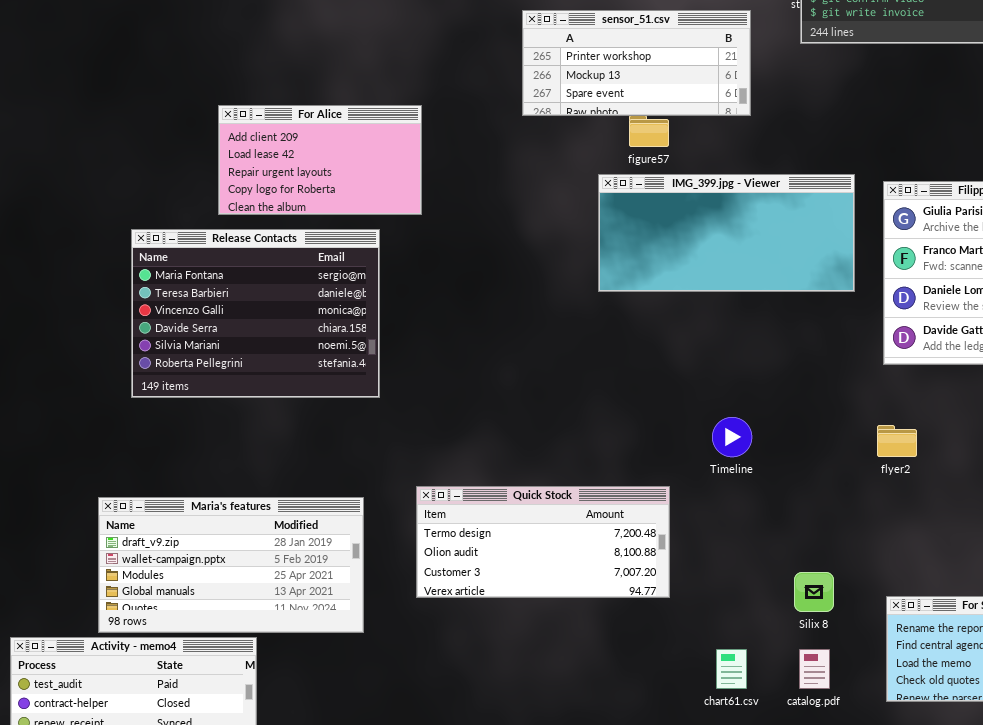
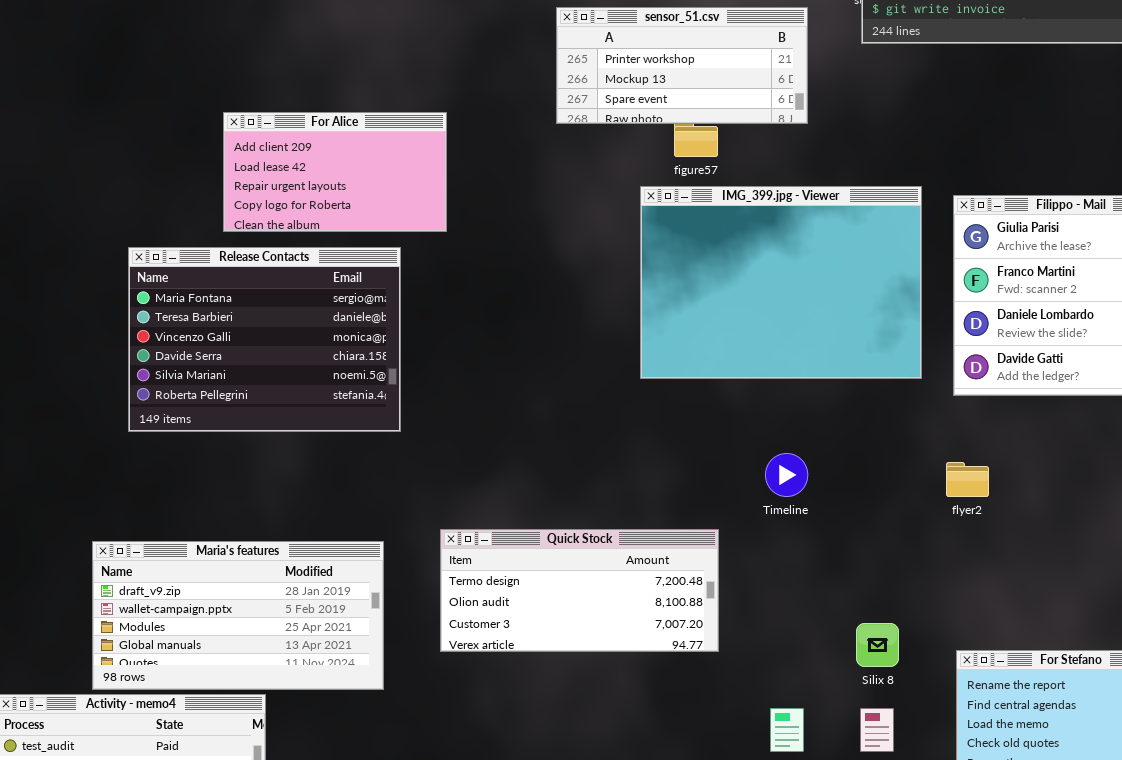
IMG_399.jpg - Viewer: [598,174,855,292] -> [640,186,922,379], resized

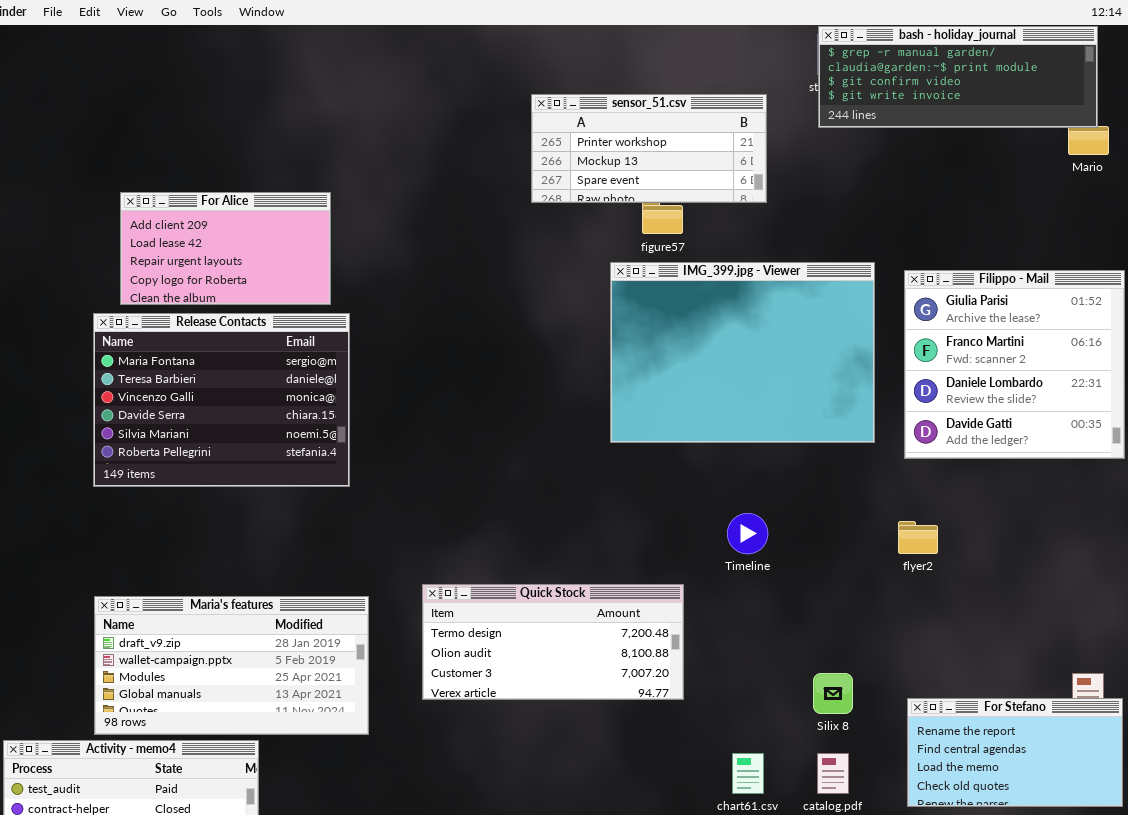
For Alice: [223,112,447,232] -> [120,192,331,305], moved
Release Contacts: [128,247,401,432] -> [93,313,350,487], moved

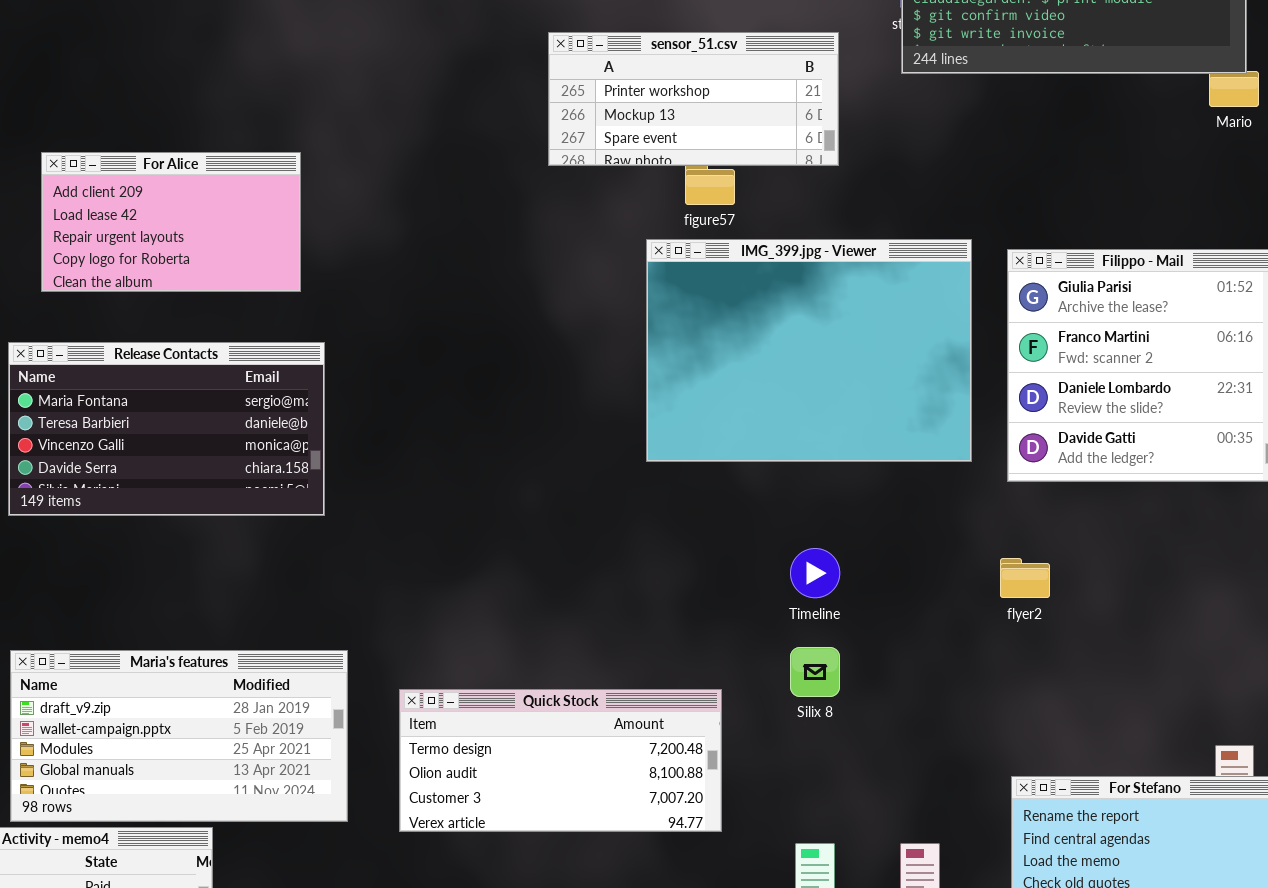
Release Contacts: [93,313,350,487] -> [8,342,325,516], resized
Quick Stock: [422,584,684,700] -> [399,689,722,832], moved
Silix 8: [813,673,853,714] -> [790,647,840,697], moved

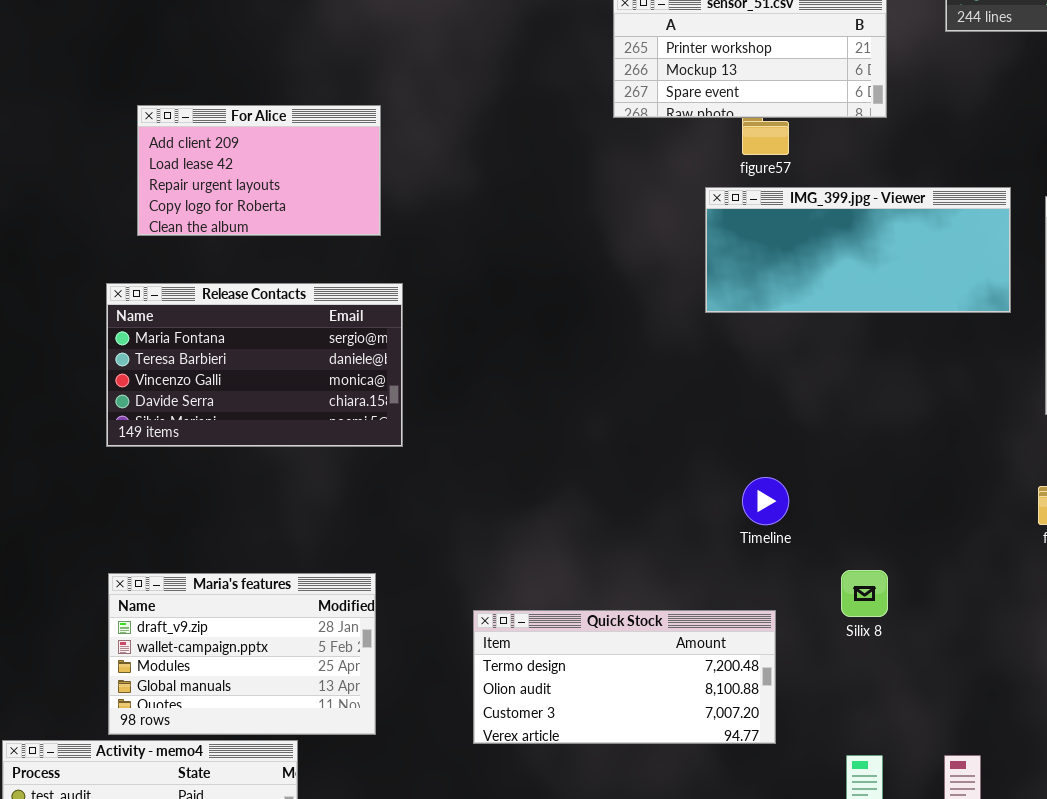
IMG_399.jpg - Viewer: [646,239,972,462] -> [705,187,1011,313], resized
Timeline: [790,548,840,598] -> [742,477,789,525], moved
Maria's features: [10,650,348,822] -> [108,573,376,735], resized

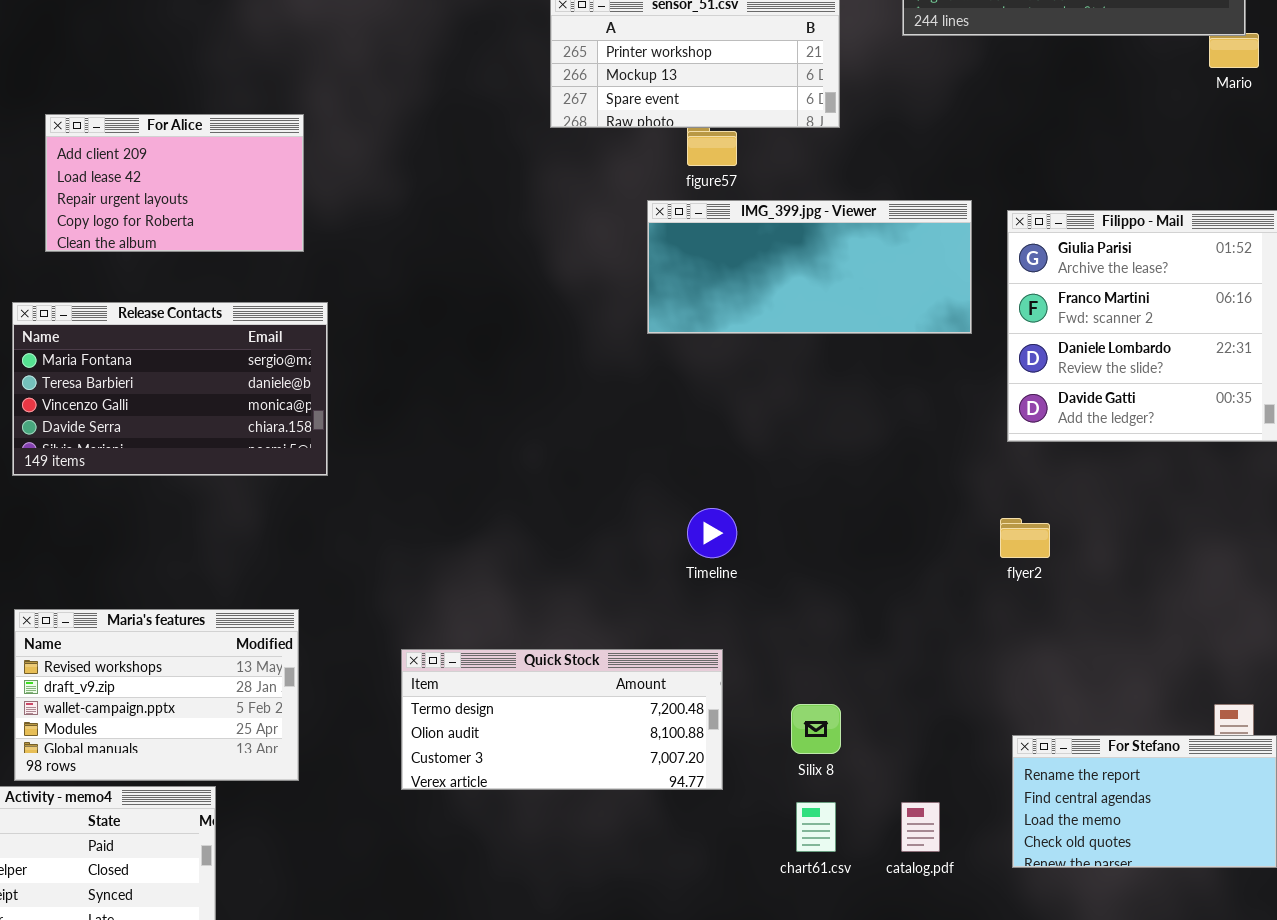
Silix 8: [841,570,888,617] -> [791,704,841,754], moved
Maria's features: [108,573,376,735] -> [14,609,299,781], scrolled up 1 row

